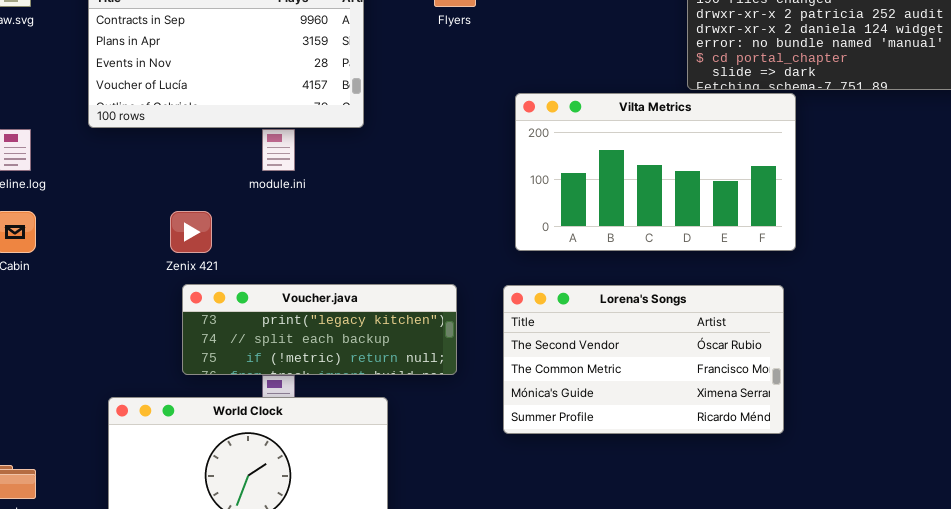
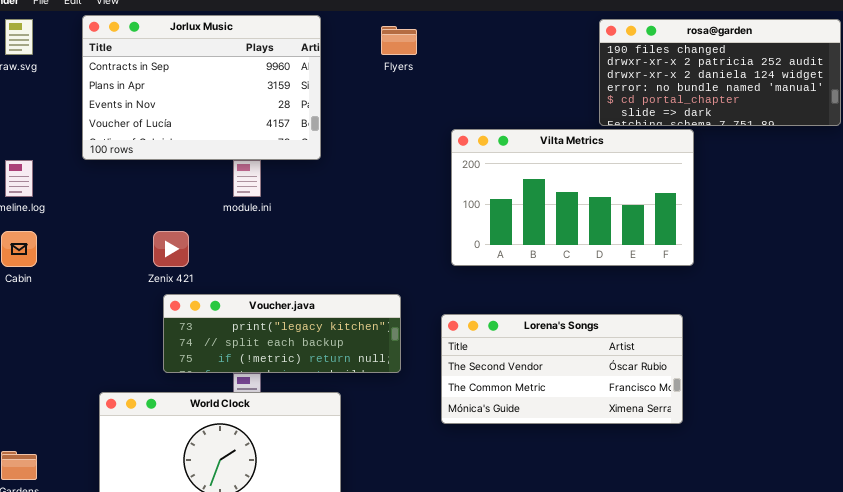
Lorena's Songs: [503,285,784,434] -> [441,314,683,424], resized

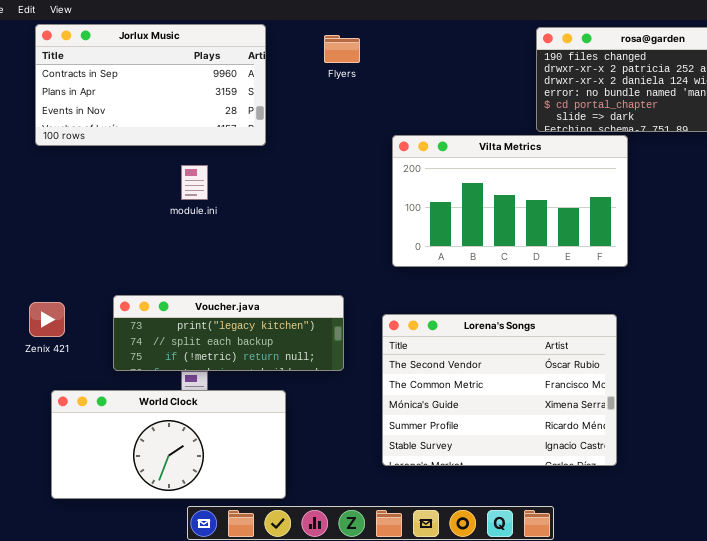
Jorlux Music: [82,15,321,160] -> [35,24,266,146], resized
Zenix 421: [153,231,189,267] -> [29,302,65,337], moved
Lorena's Songs: [441,314,683,424] -> [382,314,617,466], resized

